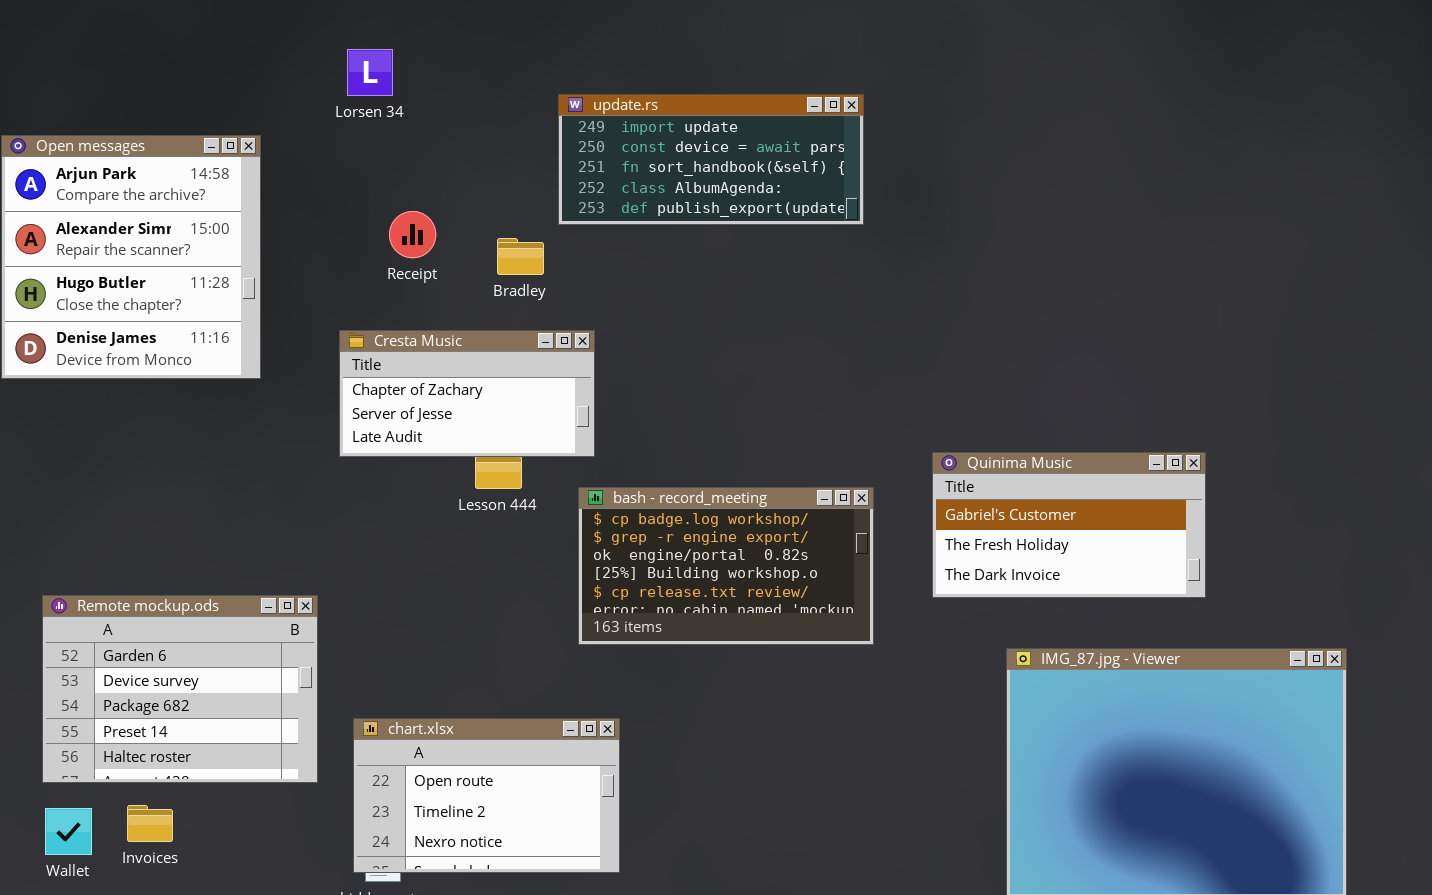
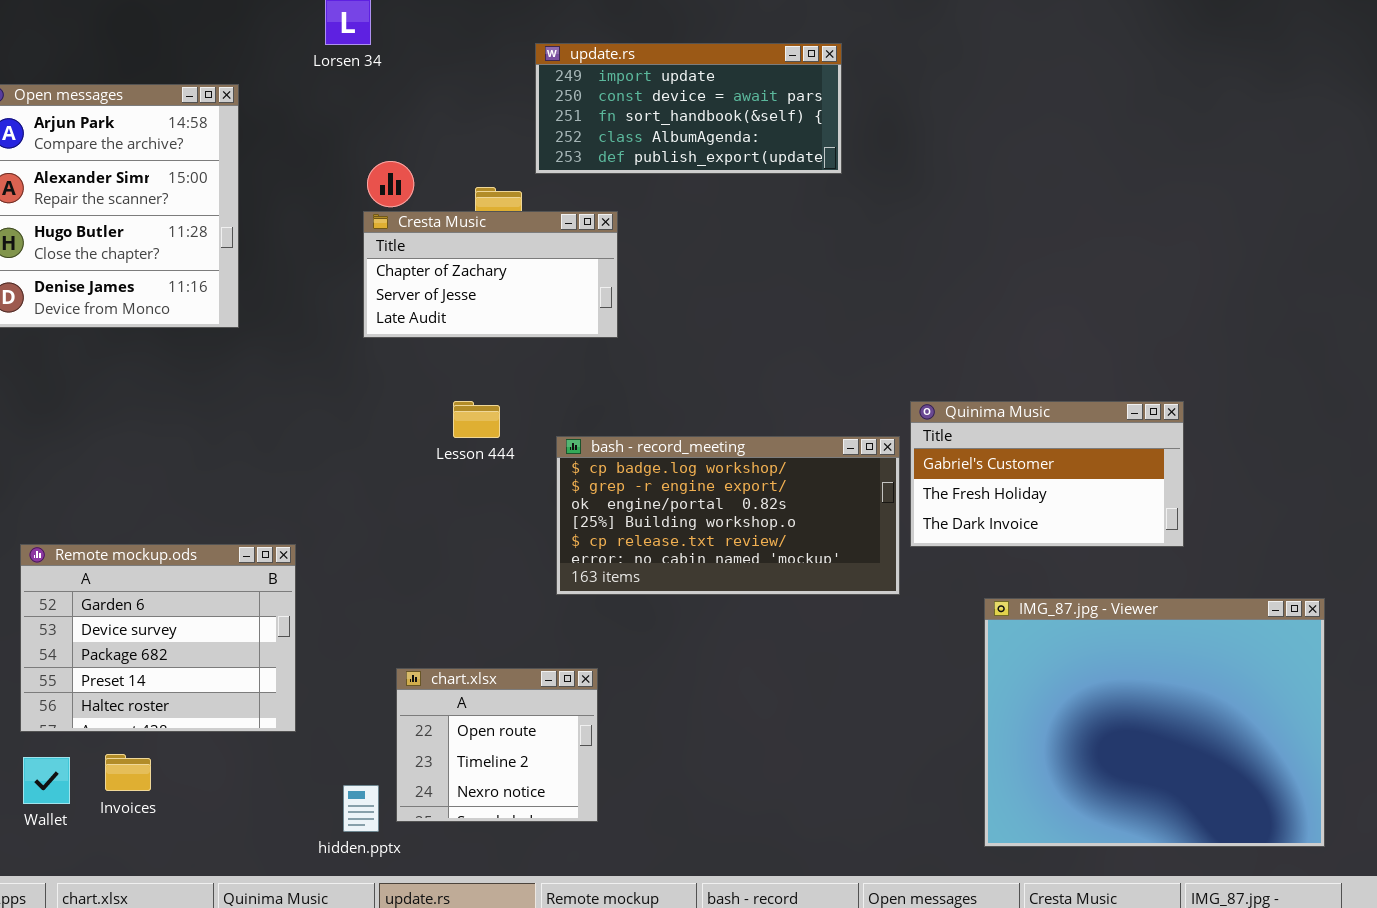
Cresta Music: [339,330,595,457] -> [363,211,618,338], moved
bash - record_meeting: [578,487,874,645] -> [556,436,900,595], resized
chart.xlsx: [353,718,620,873] -> [396,668,598,822], resized

